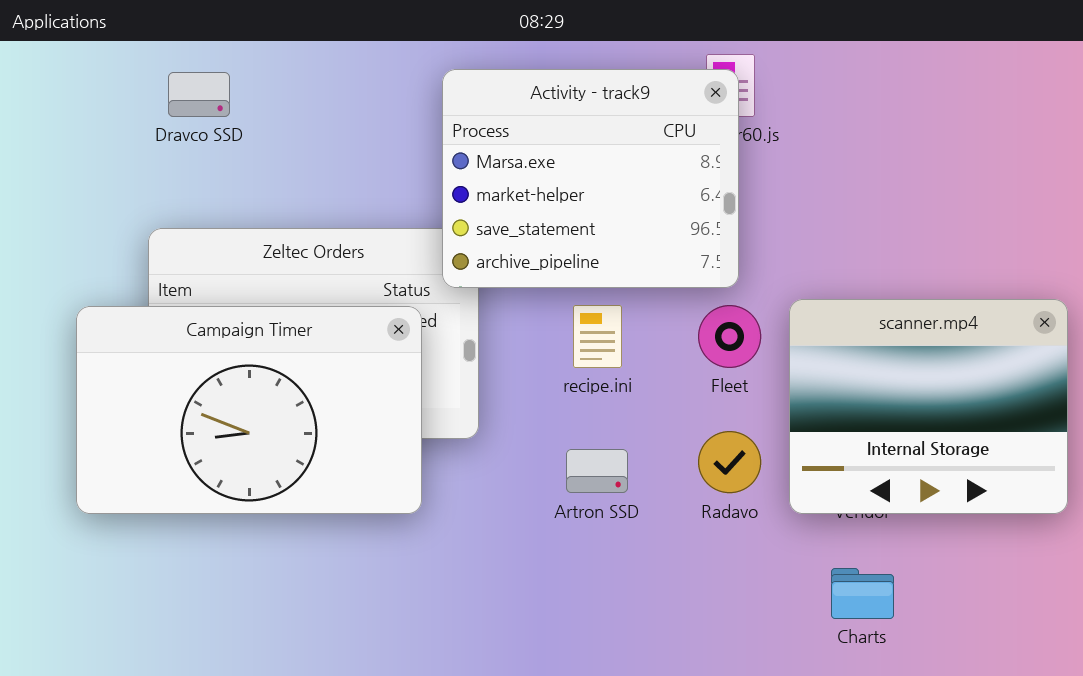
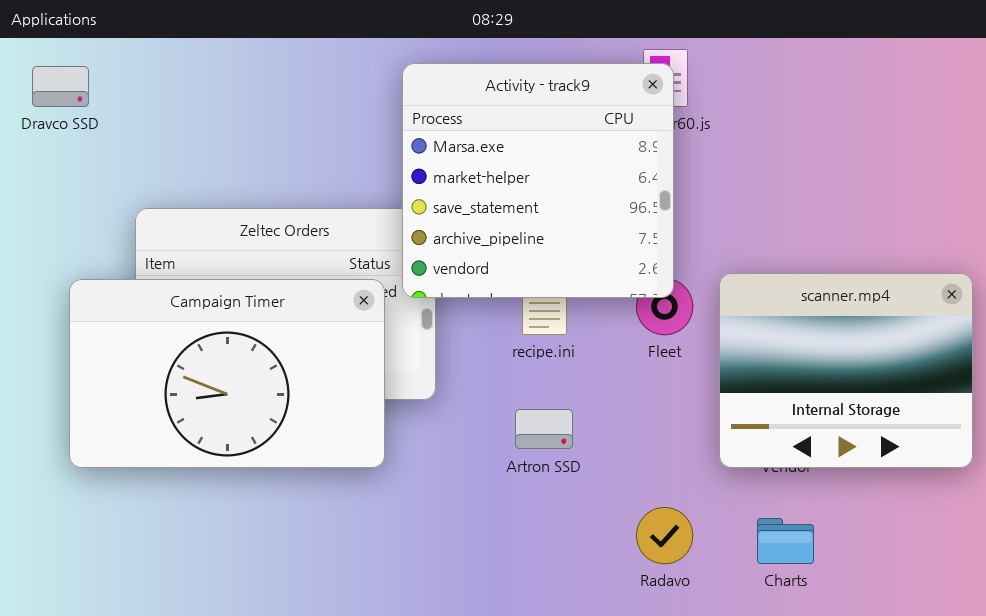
Activity - track9: [442,69,739,288] -> [402,63,674,298], resized
Dravco SSD: [168,72,230,117] -> [32,66,89,107], moved
Radavo: [698,431,761,493] -> [636,507,693,564], moved

